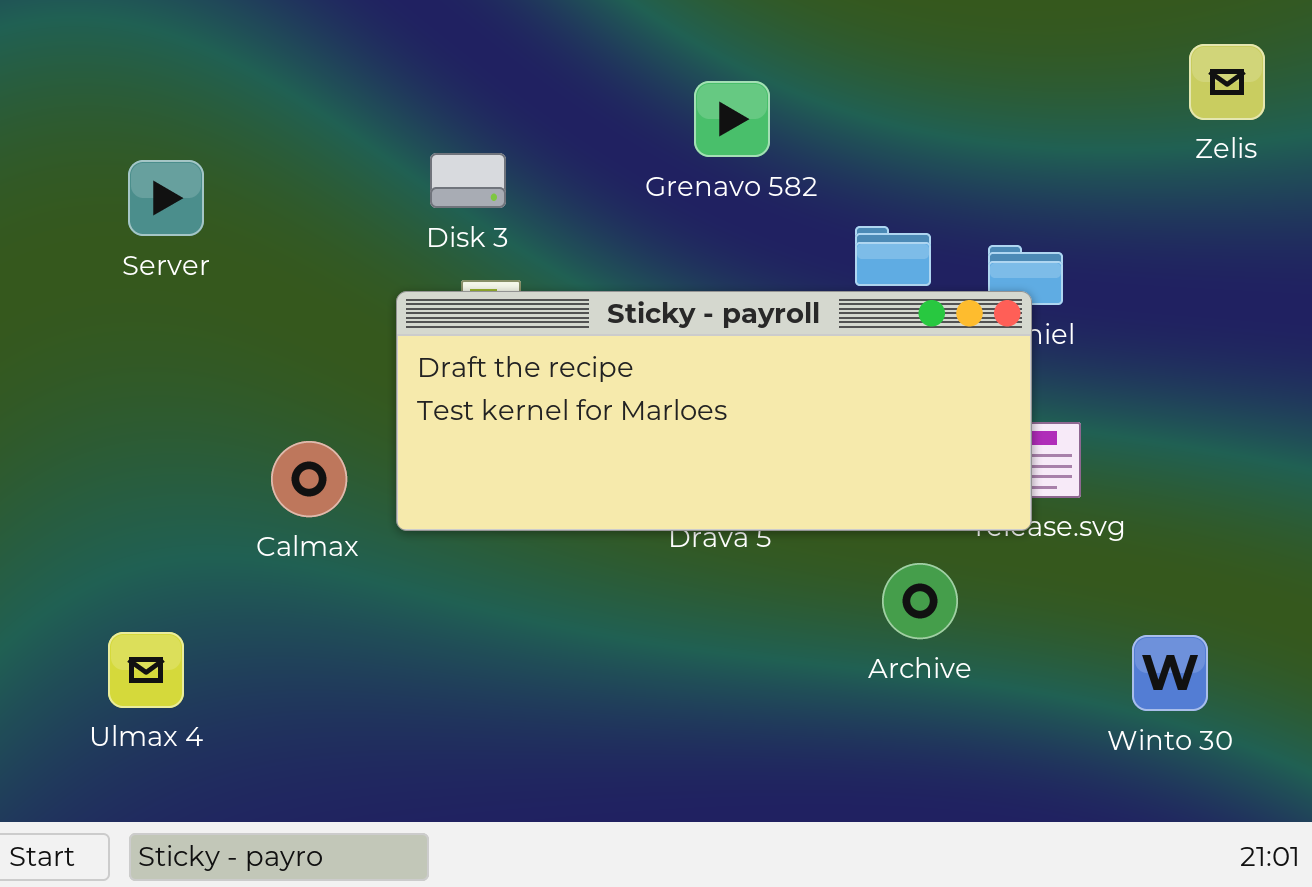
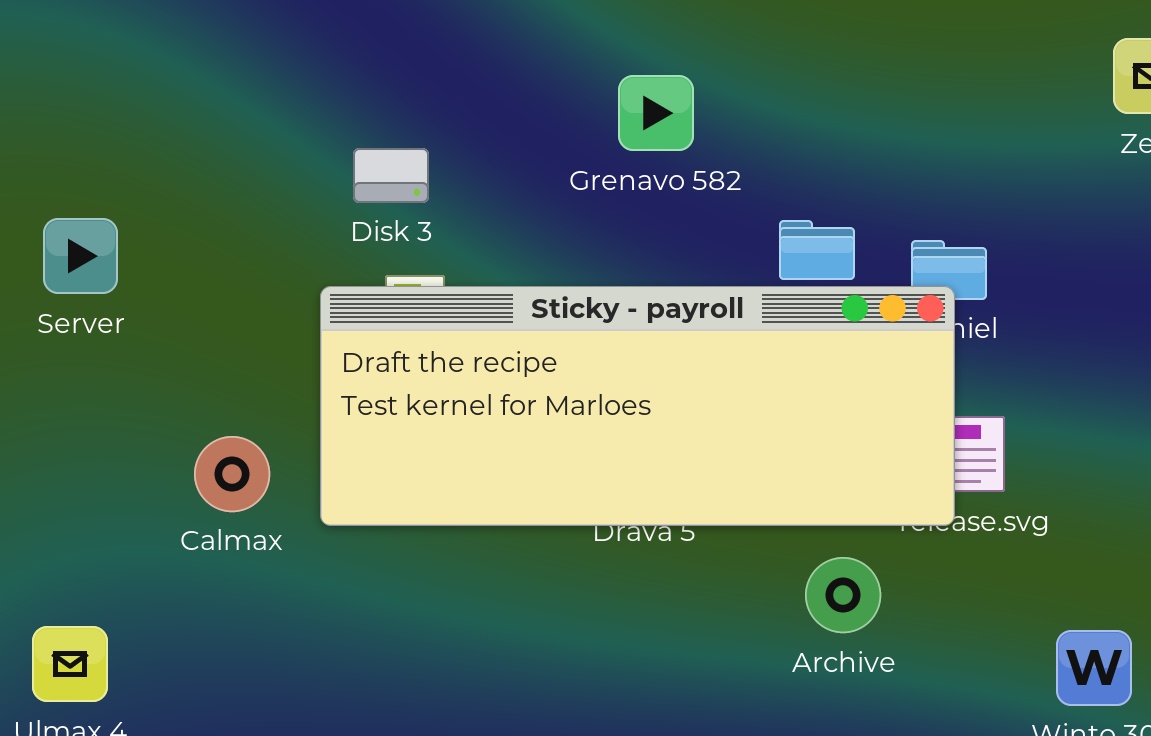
Server: [128,160,204,236] -> [43,218,118,294], moved

